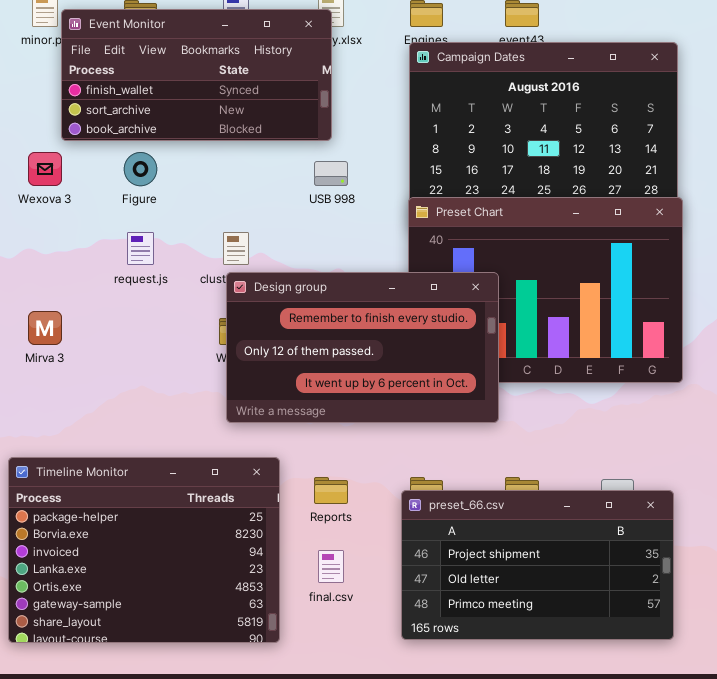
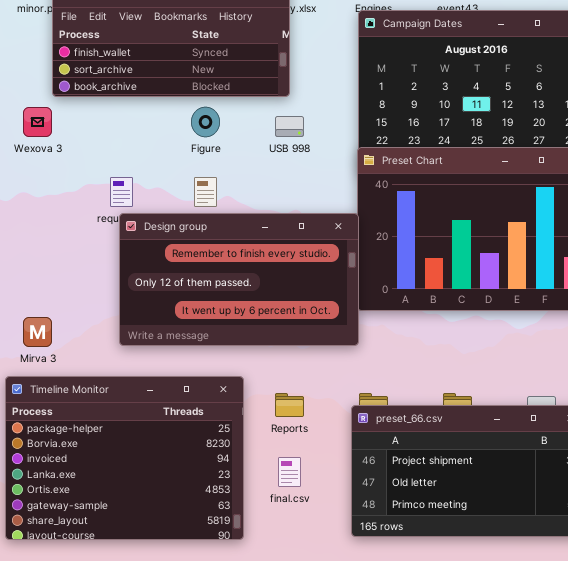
Figure: [124,152,157,186] -> [191,107,220,137], moved
Design group: [226,272,499,423] -> [119,213,359,346], moved
Mirva 3: [28,311,62,345] -> [23,317,52,347], moved

